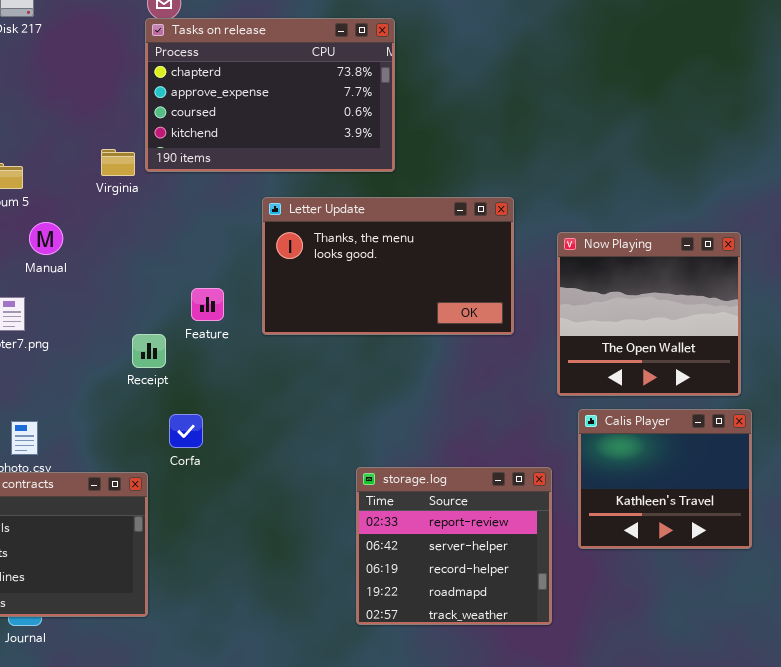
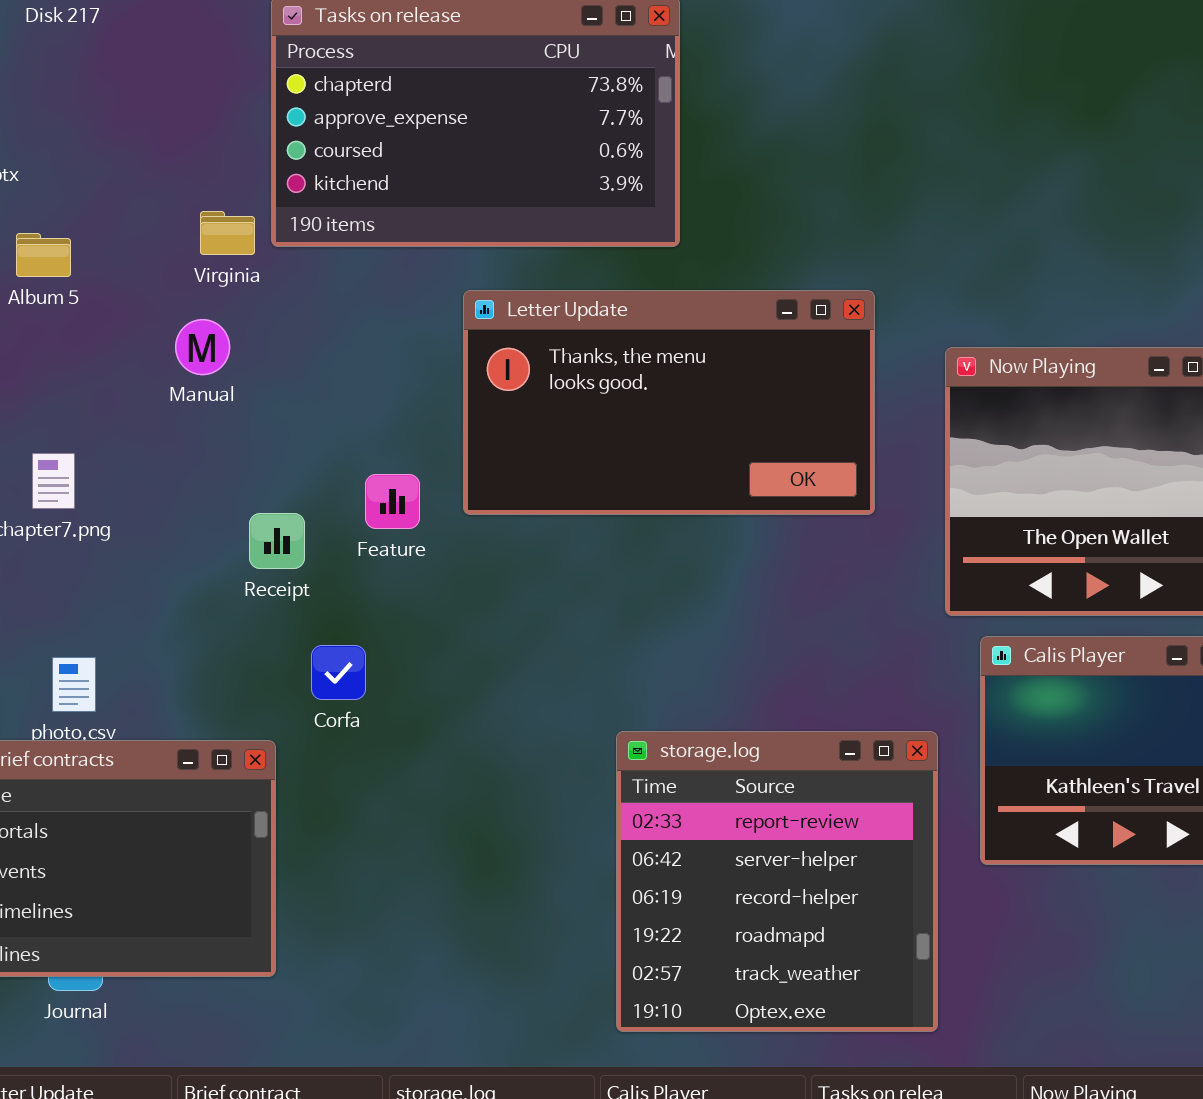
Manual: [29,222,63,255] -> [175,319,230,375], moved
Feature: [191,288,224,321] -> [365,474,420,529], moved
storage.log: [356,467,552,625] -> [616,731,938,1032], resized

